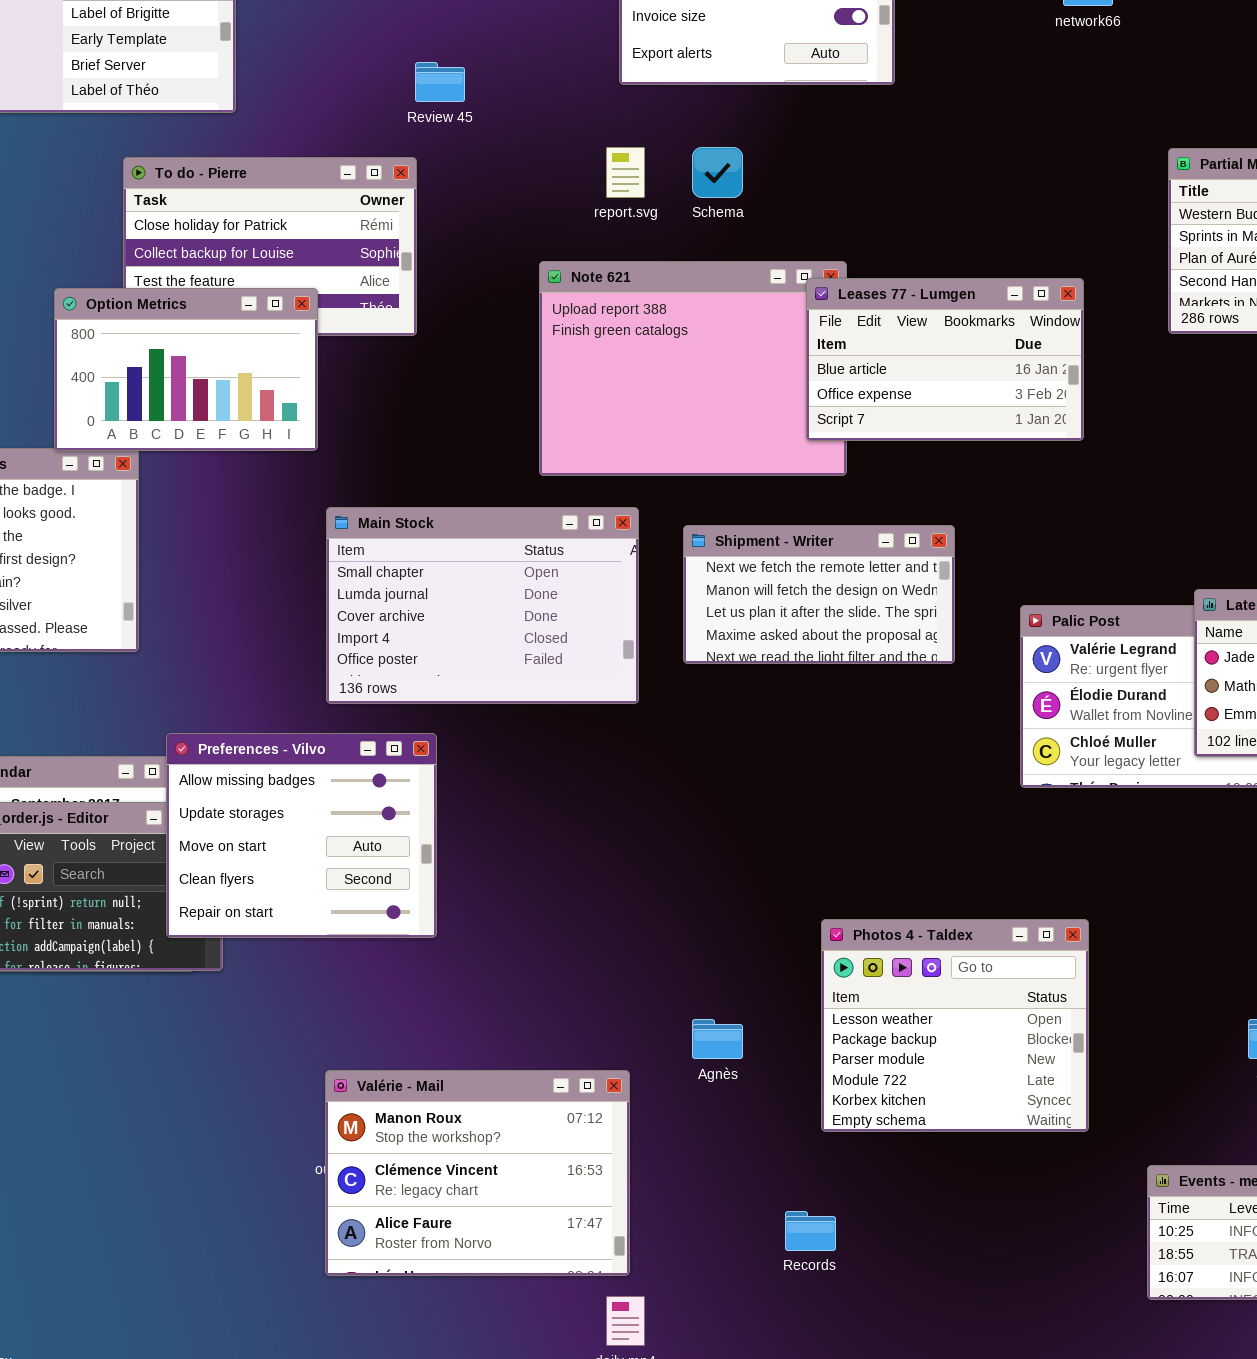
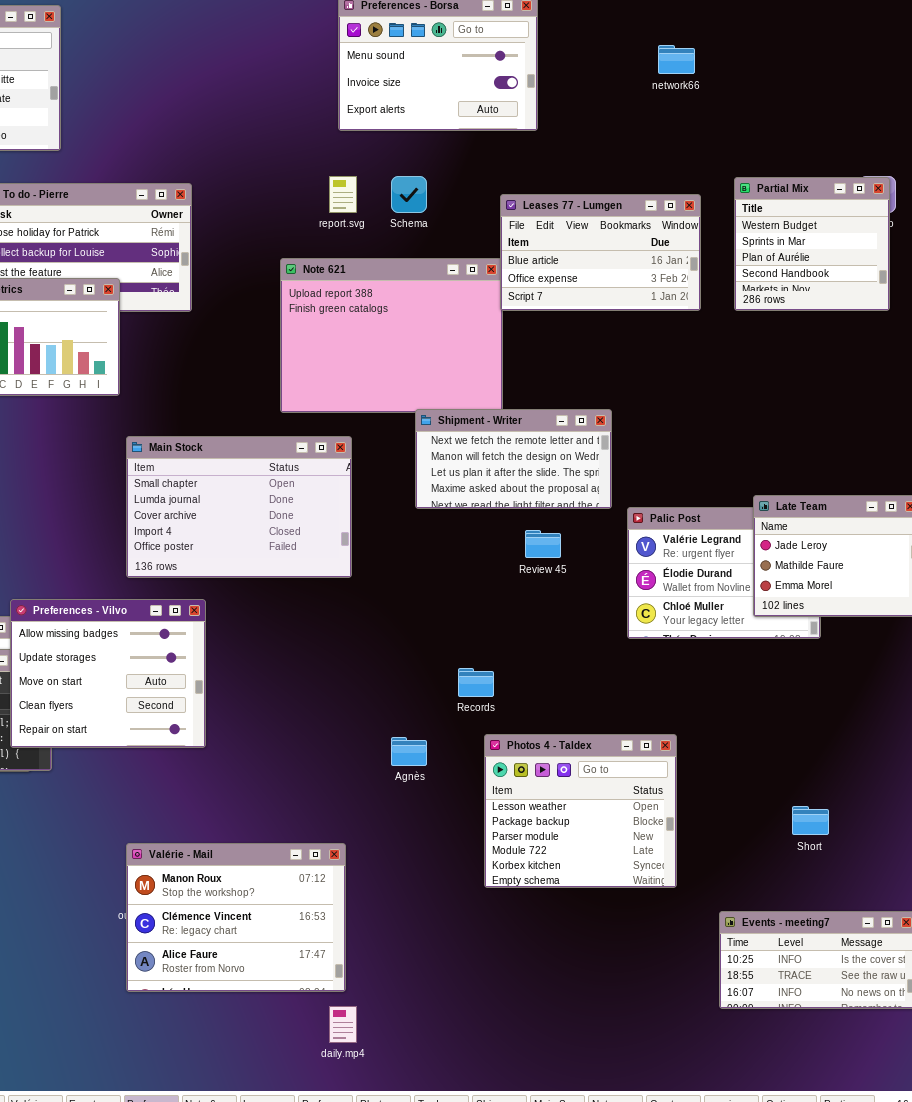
Review 45: [415,62,465,102] -> [525,530,561,558], moved
Leases 77 - Lumgen: [806,278,1084,441] -> [500,194,701,311], moved
Shipment - Writer: [683,525,955,664] -> [415,409,612,509], moved
Agnès: [692,1019,743,1059] -> [391,737,427,766], moved
Records: [785,1211,836,1251] -> [458,668,494,697], moved

